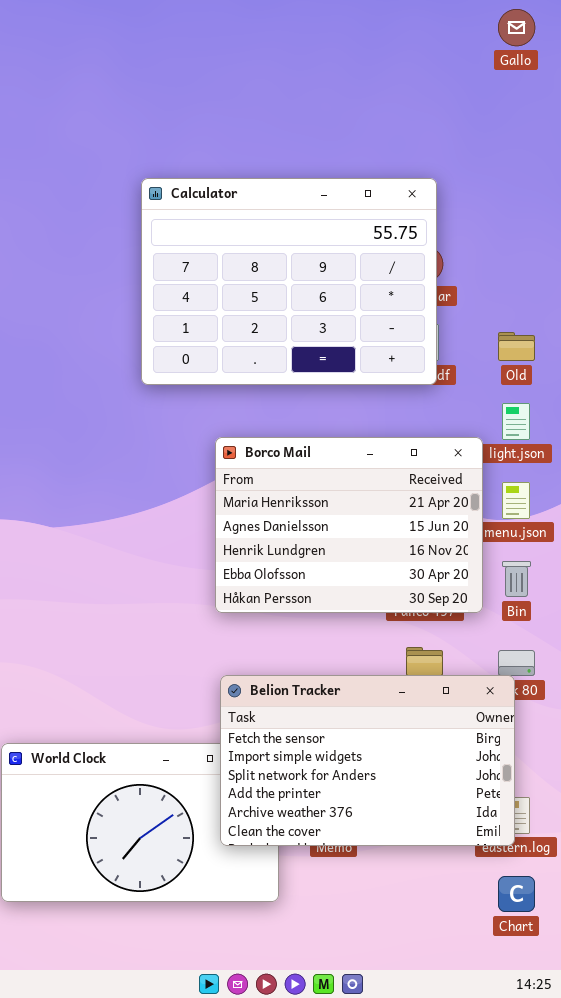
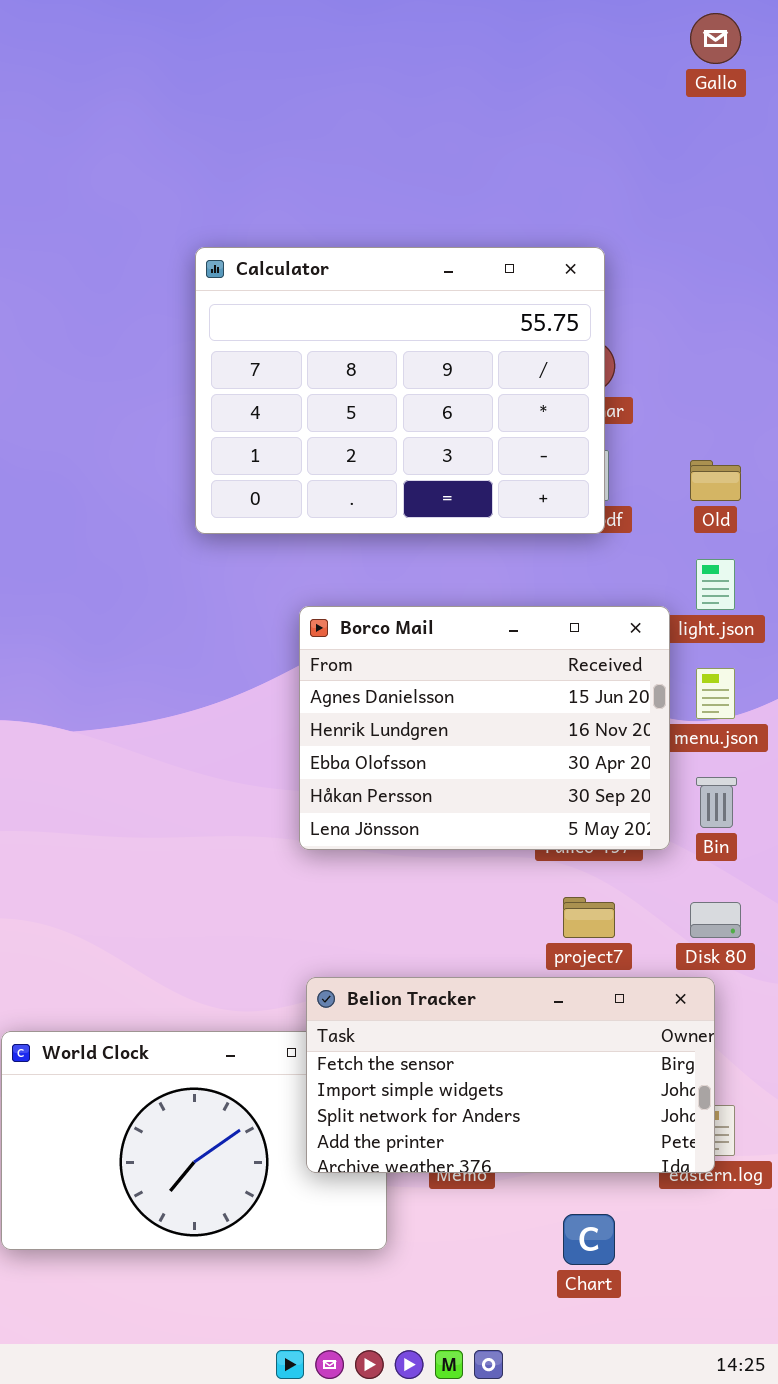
Borco Mail: [215,437,483,613] -> [299,606,670,850], scrolled down 1 row
Belion Tracker: [220,675,515,846] -> [306,977,715,1173], resized
Chart: [498,876,535,912] -> [563,1214,615,1265], moved

